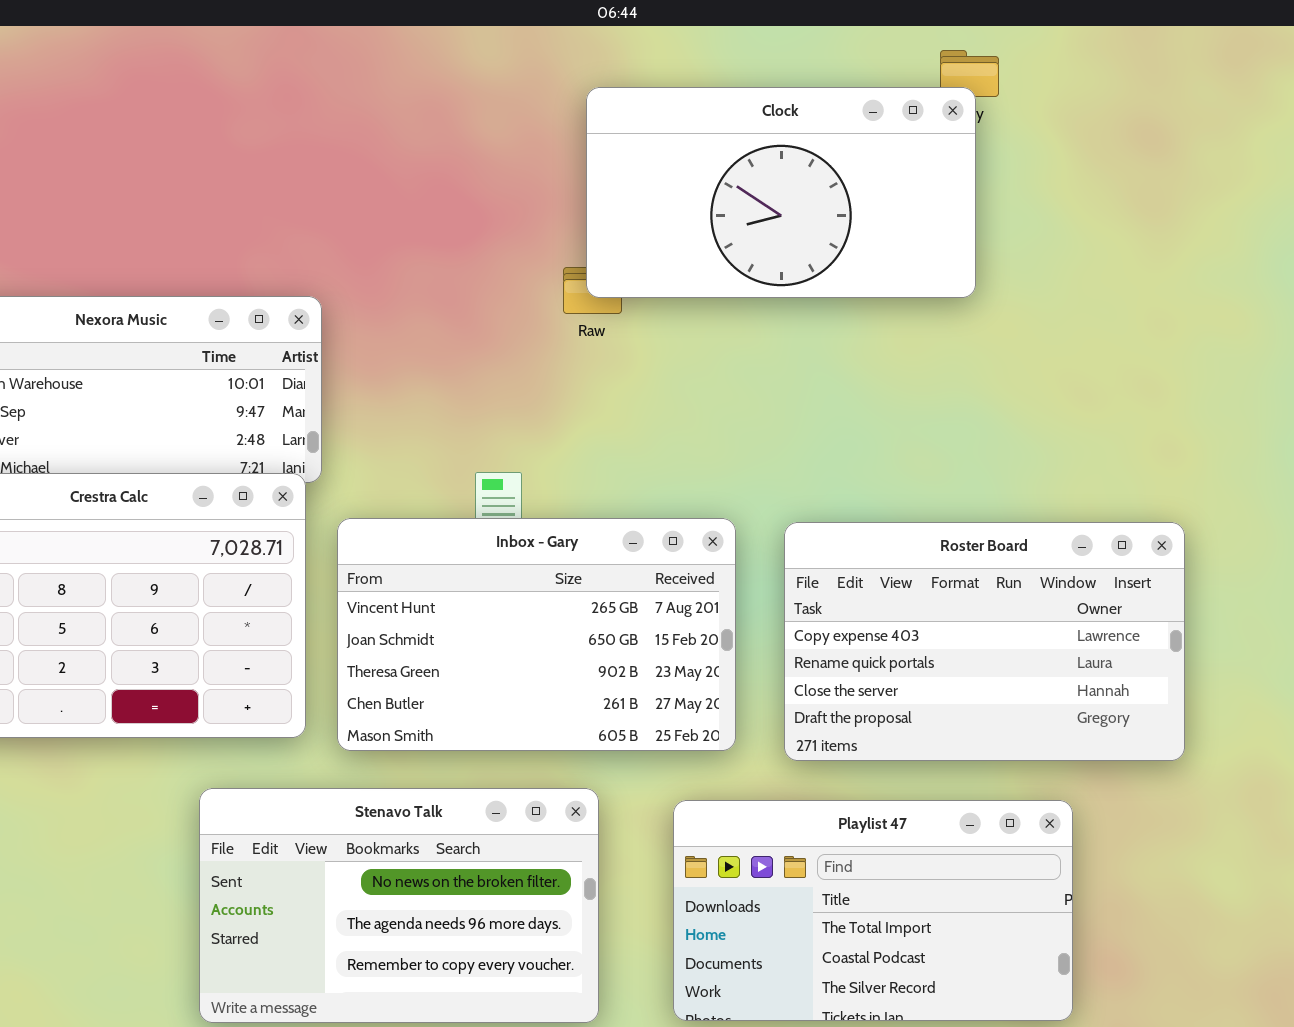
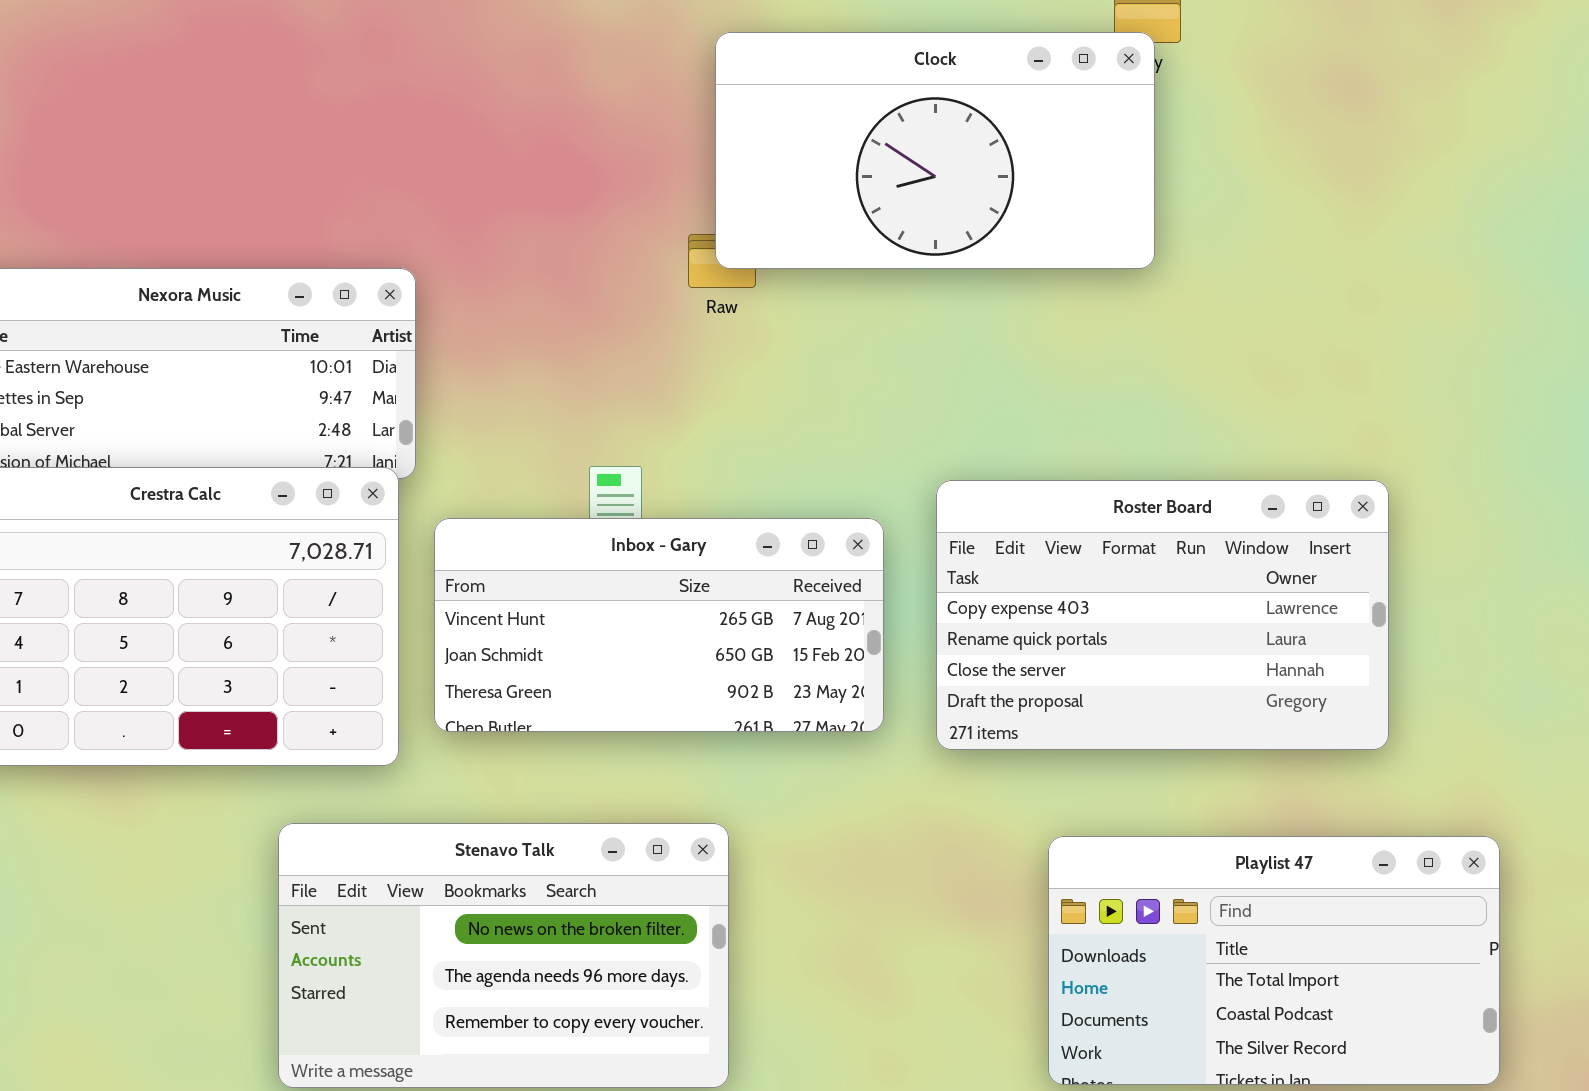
Inbox - Gary: [337,518,736,751] -> [434,518,884,732], resized
Roster Board: [784,522,1185,761] -> [936,480,1389,750], moved
Playlist 47: [673,800,1073,1021] -> [1048,836,1500,1085], moved

